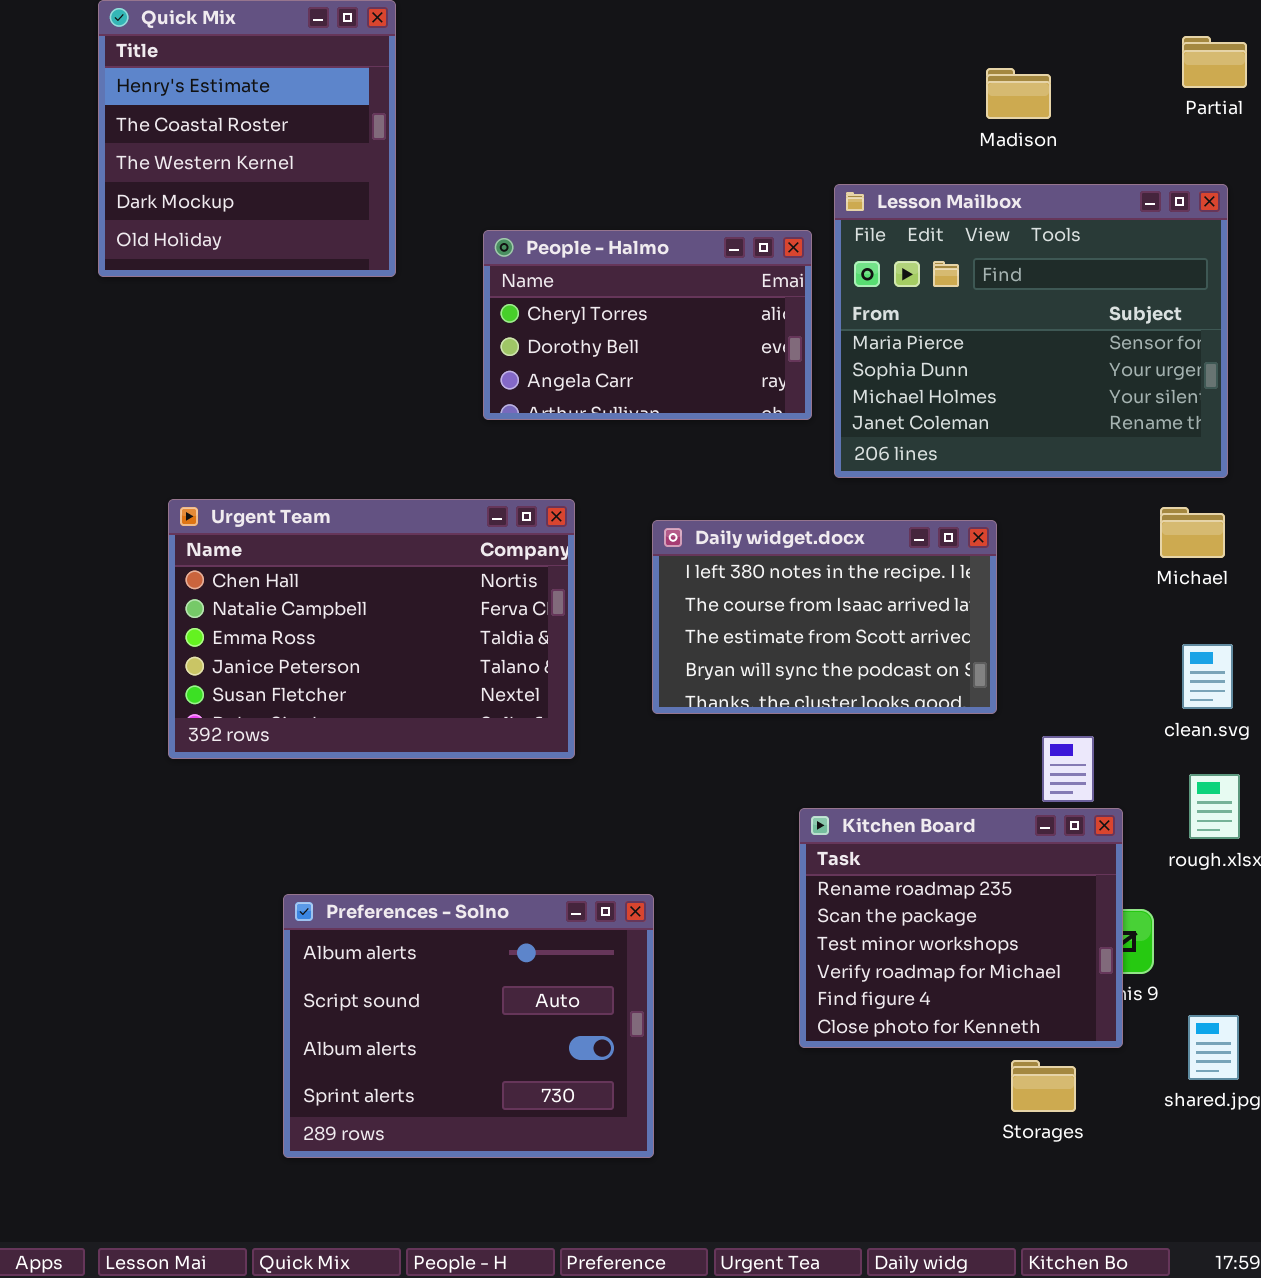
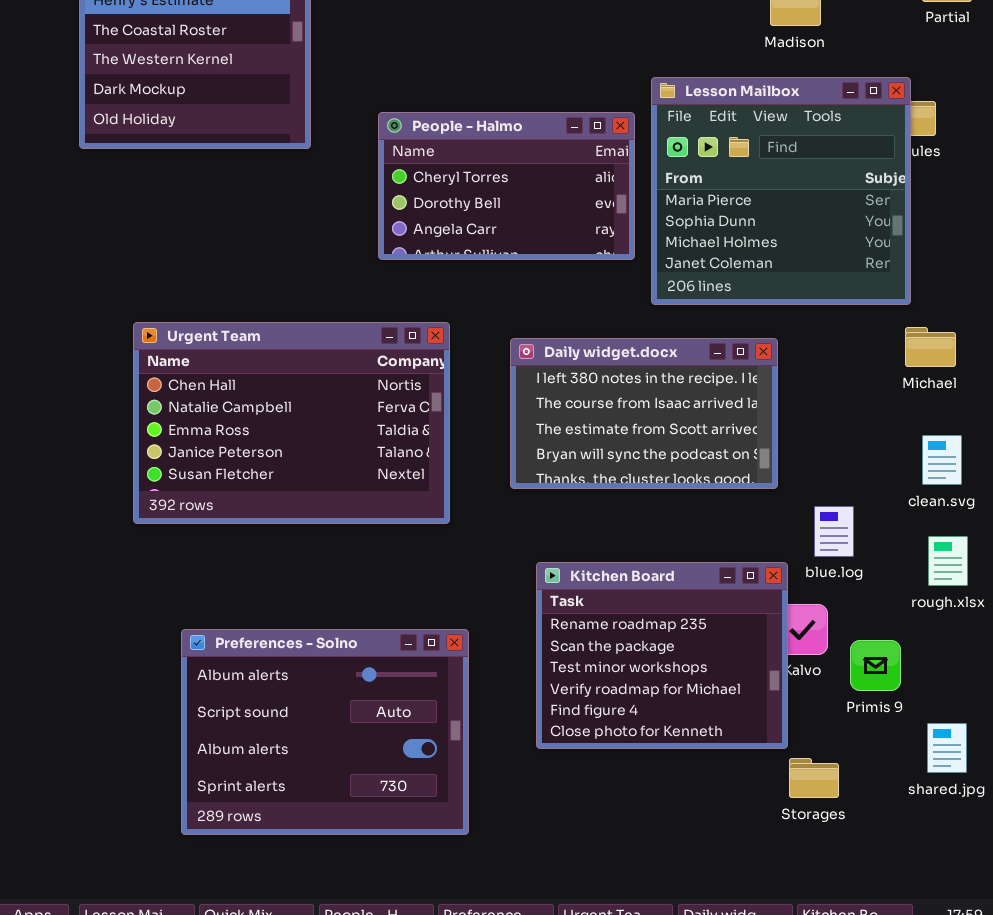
Lesson Mailbox: [834,184,1228,478] -> [651,77,911,305], resized
Kitchen Board: [799,808,1123,1048] -> [536,562,788,749], moved
Preferences - Solno: [283,894,654,1158] -> [181,629,469,835], moved

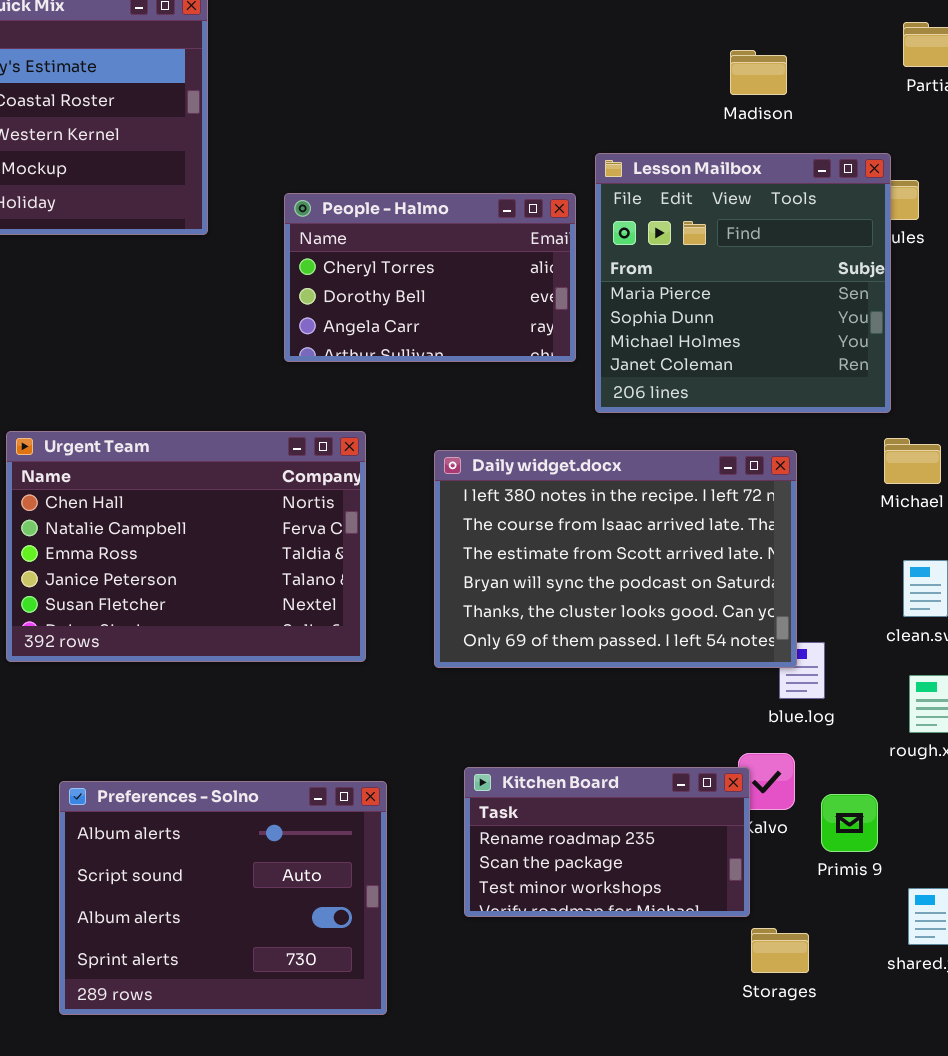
Daily widget.docx: [510,338,778,489] -> [434,450,797,668], resized
Kitchen Board: [536,562,788,749] -> [464,767,750,917], resized

